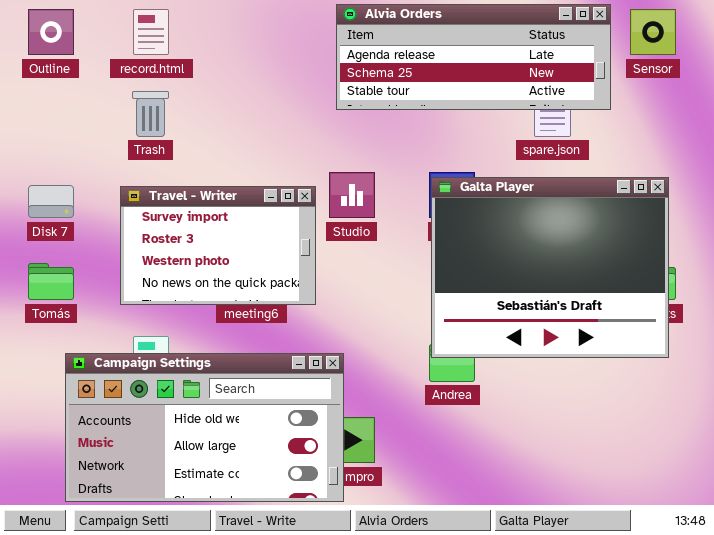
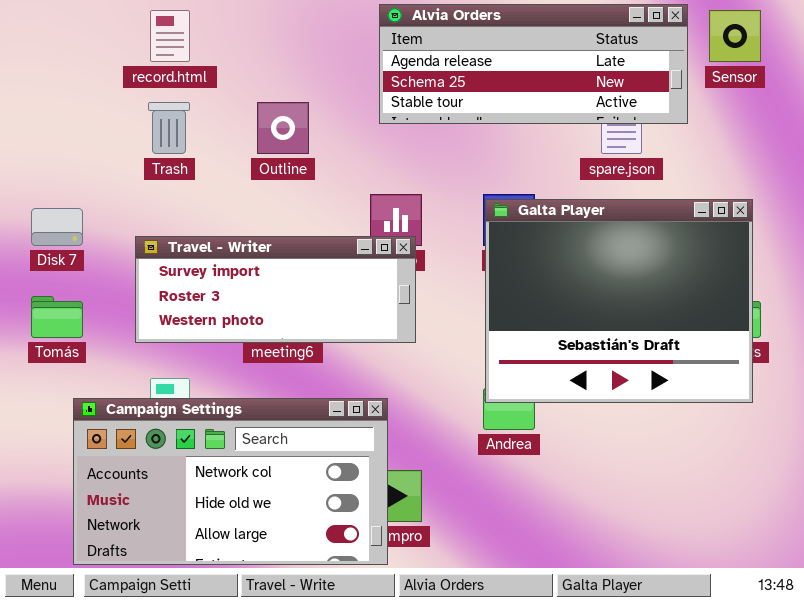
Outline: [28,9,74,55] -> [257,102,309,154], moved
Travel - Writer: [120,186,316,305] -> [135,236,416,343], resized
Campaign Settings: [65,353,344,502] -> [73,398,388,565], scrolled up 1 row

